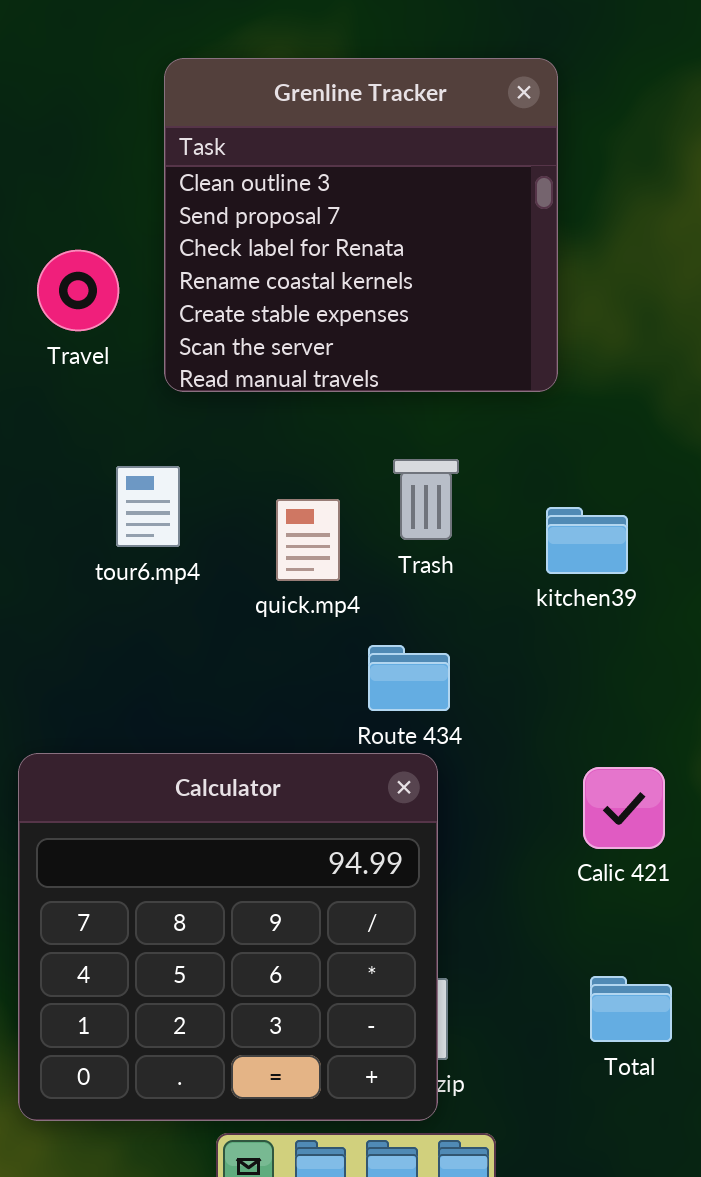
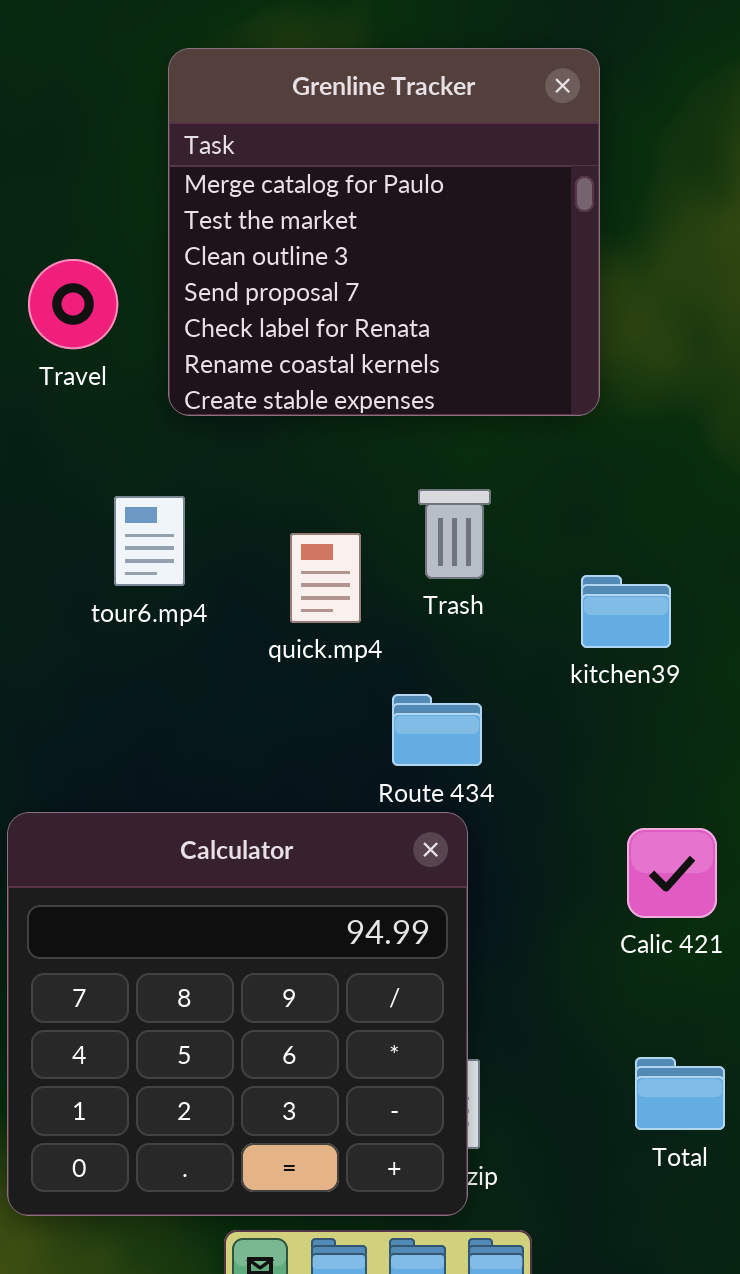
Grenline Tracker: [164,58,558,392] -> [168,48,600,416], scrolled up 2 rows
kitchen39: [546,507,628,574] -> [581,575,671,648], moved

